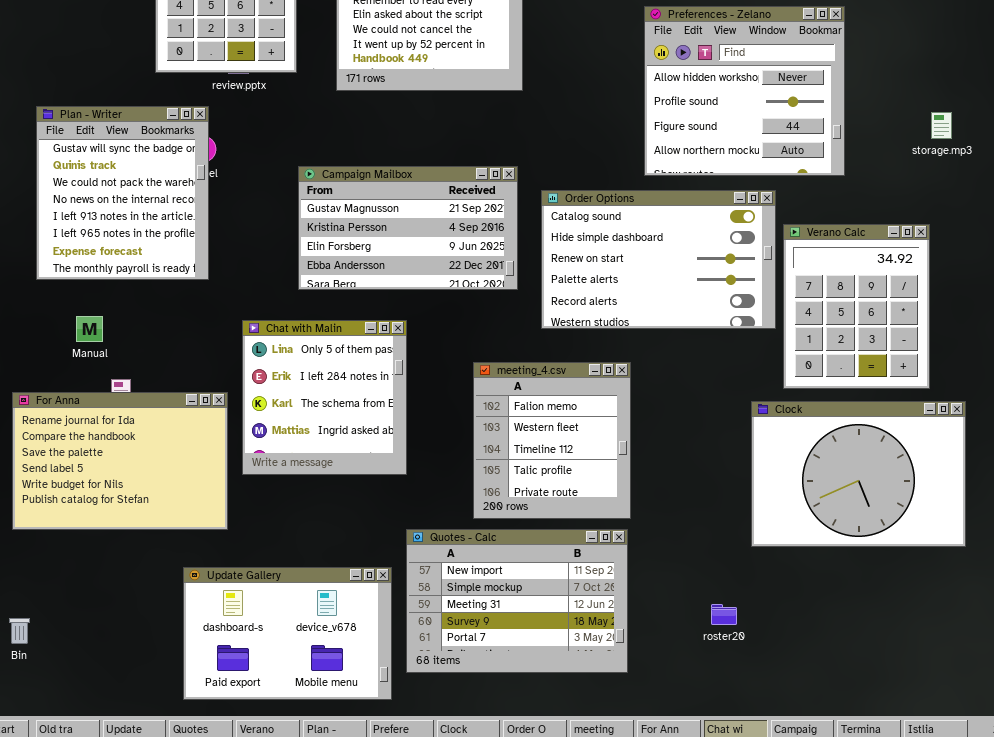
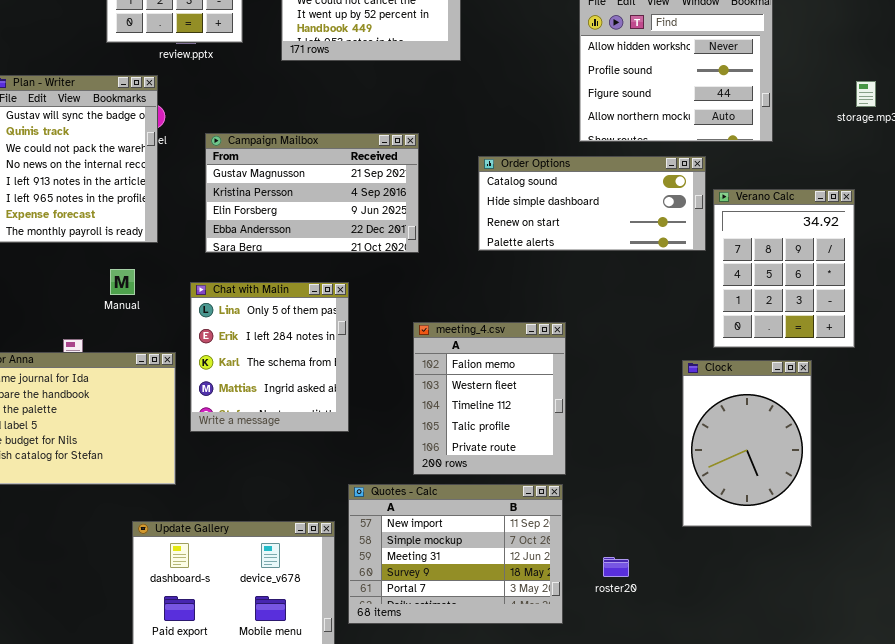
Campaign Mailbox: [298,166,518,290] -> [205,133,419,253], moved
Order Options: [541,190,776,329] -> [478,156,706,251], resized
Manual: [76,316,103,342] -> [110,269,135,295], moved
Clock: [751,401,966,547] -> [682,360,812,527], resized
roster20: [711,604,737,625] -> [603,557,629,577], moved

